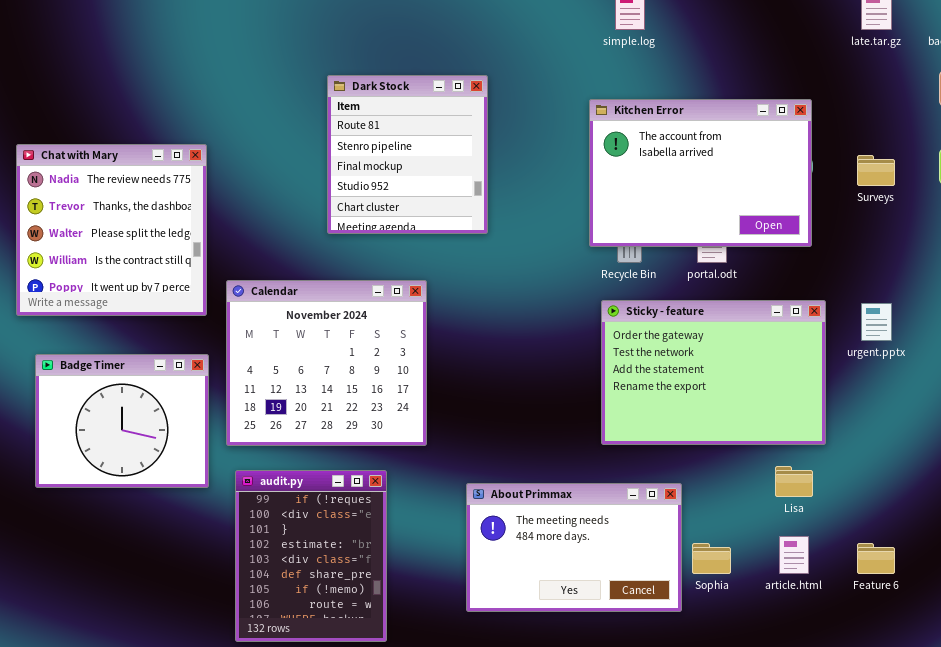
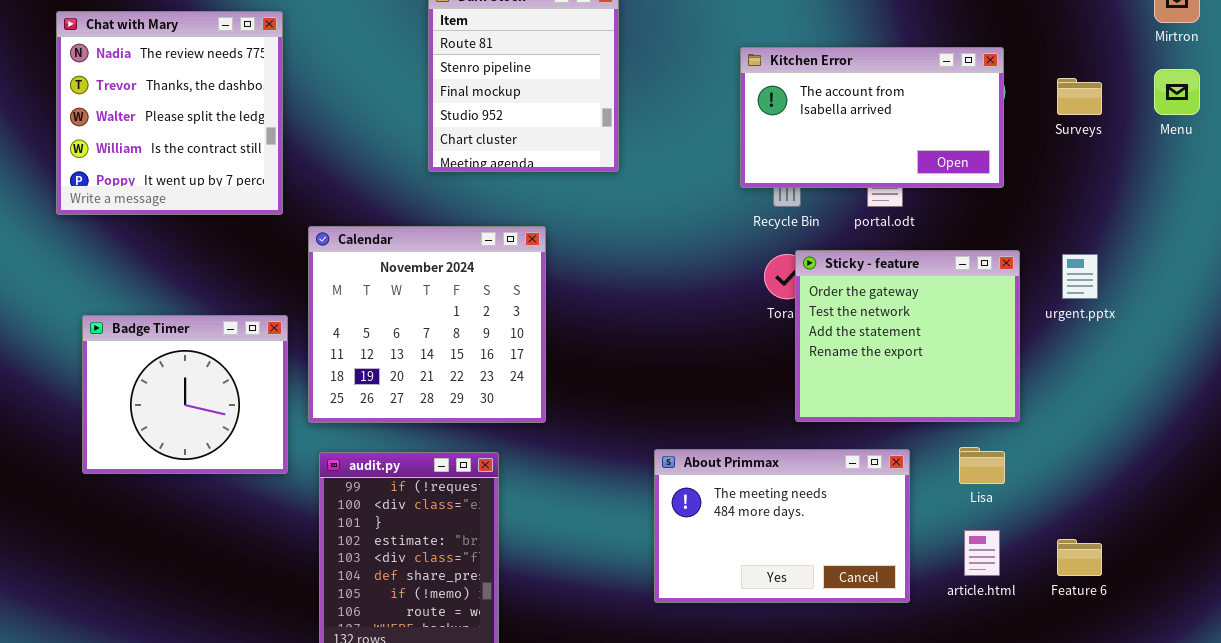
Kitchen Error: [589,99,812,247] -> [740,47,1004,188], resized
Chat with Mary: [16,144,207,316] -> [56,11,283,215], moved
Sticky - feature: [601,300,826,445] -> [795,250,1020,422], resized
About Primmax: [466,483,682,612] -> [654,449,910,603], moved

